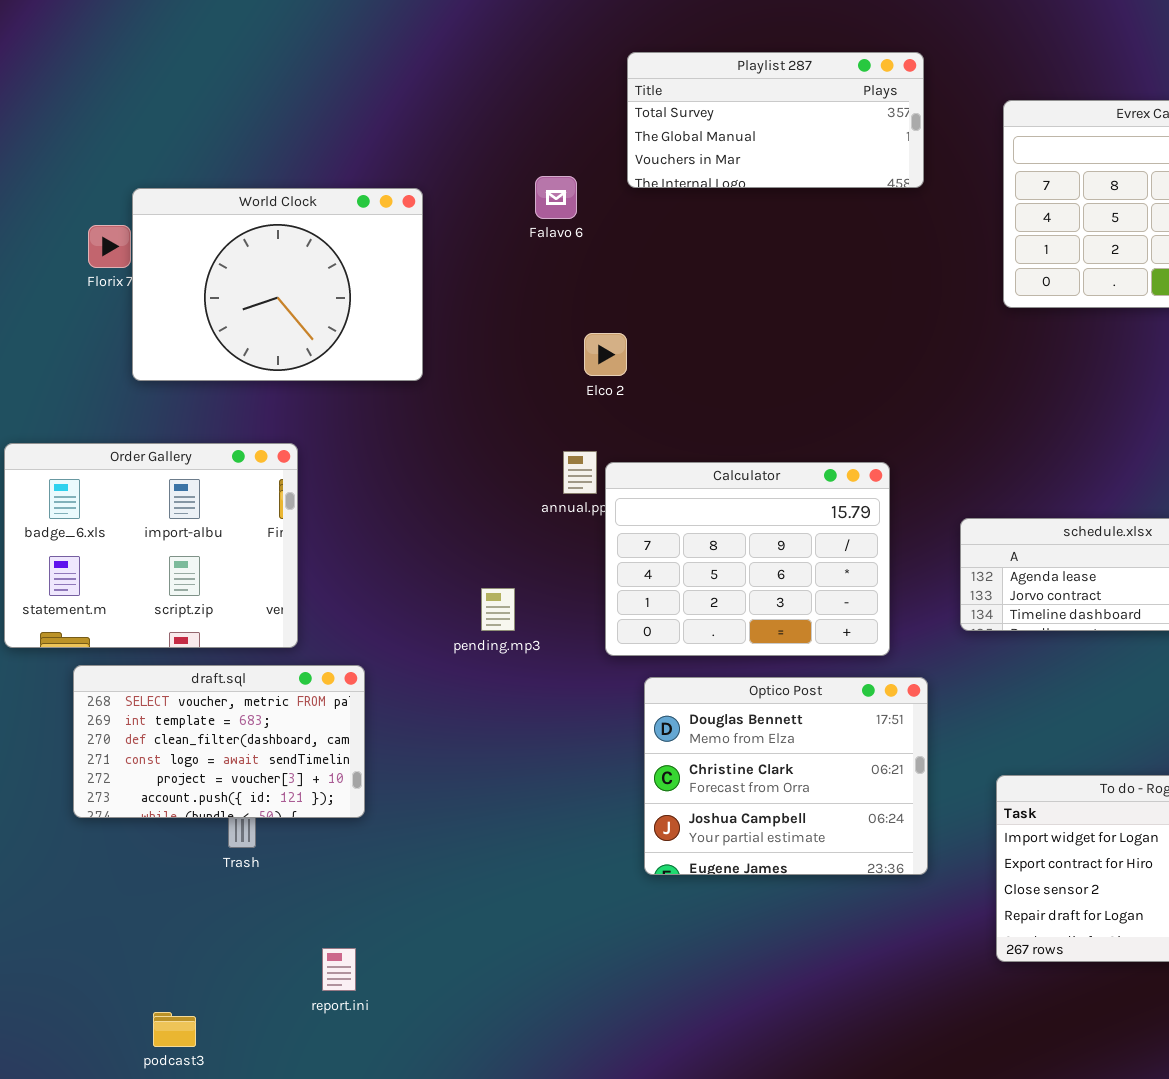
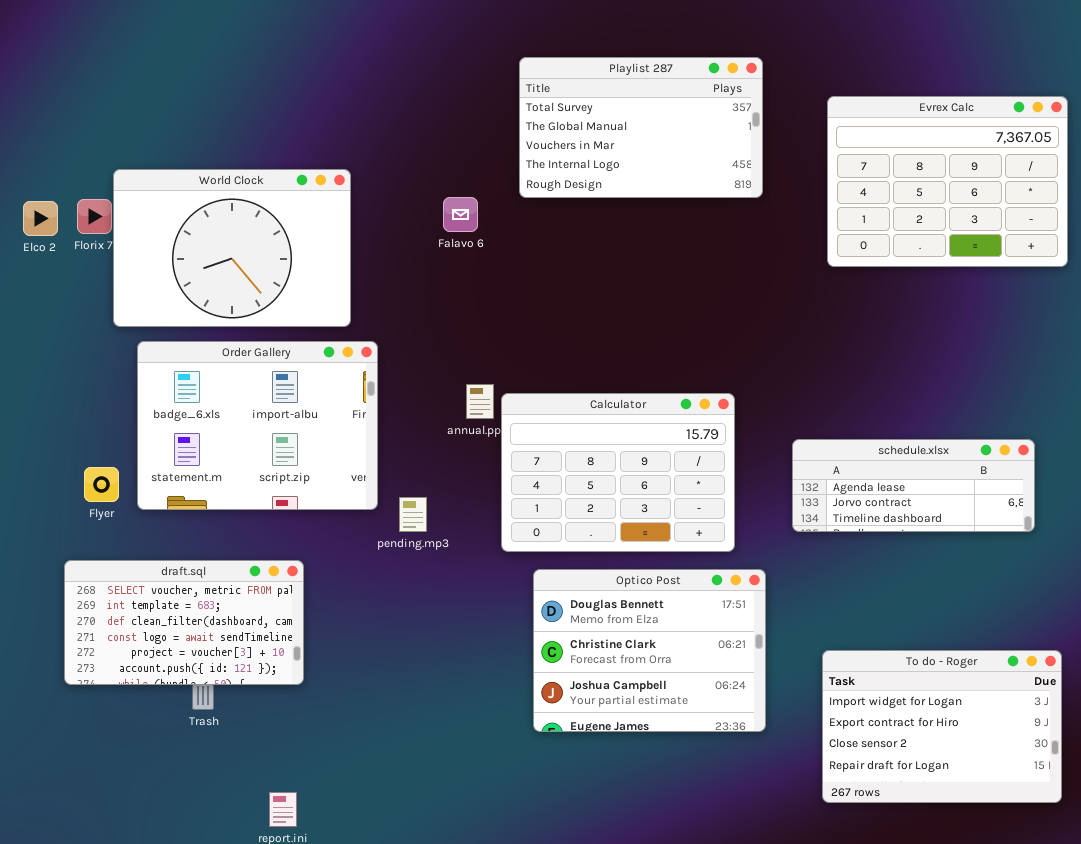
Playlist 287: [627,52,924,188] -> [519,57,763,198], resized
Falavo 6: [535,176,577,219] -> [443,197,478,232], moved
Elco 2: [584,333,627,376] -> [23,201,58,236], moved
Order Gallery: [4,443,298,648] -> [137,341,378,510], moved

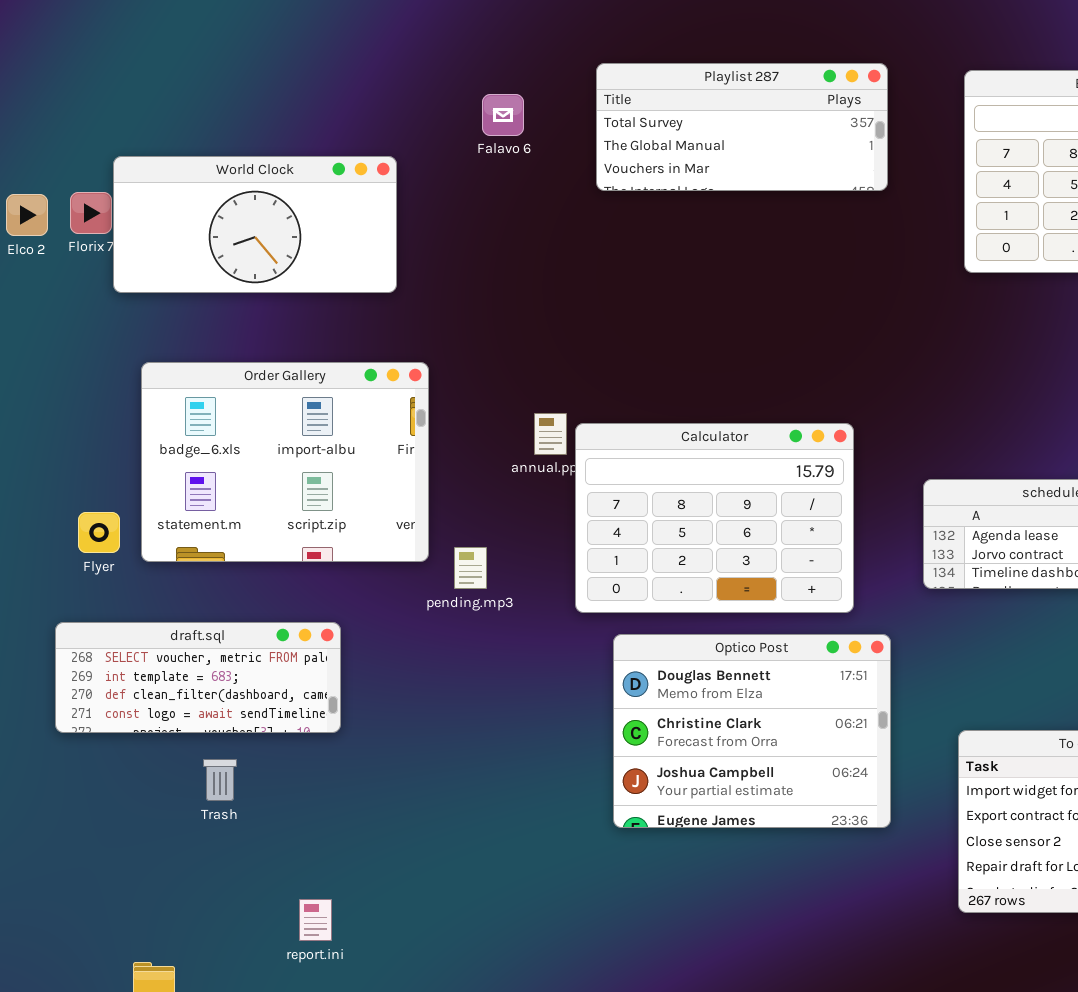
Playlist 287: [519,57,763,198] -> [596,63,888,191], resized
World Clock: [113,169,351,327] -> [113,156,397,293], resized
Falavo 6: [443,197,478,232] -> [482,94,524,136], moved
draft.sql: [64,560,304,685] -> [55,622,341,733], resized

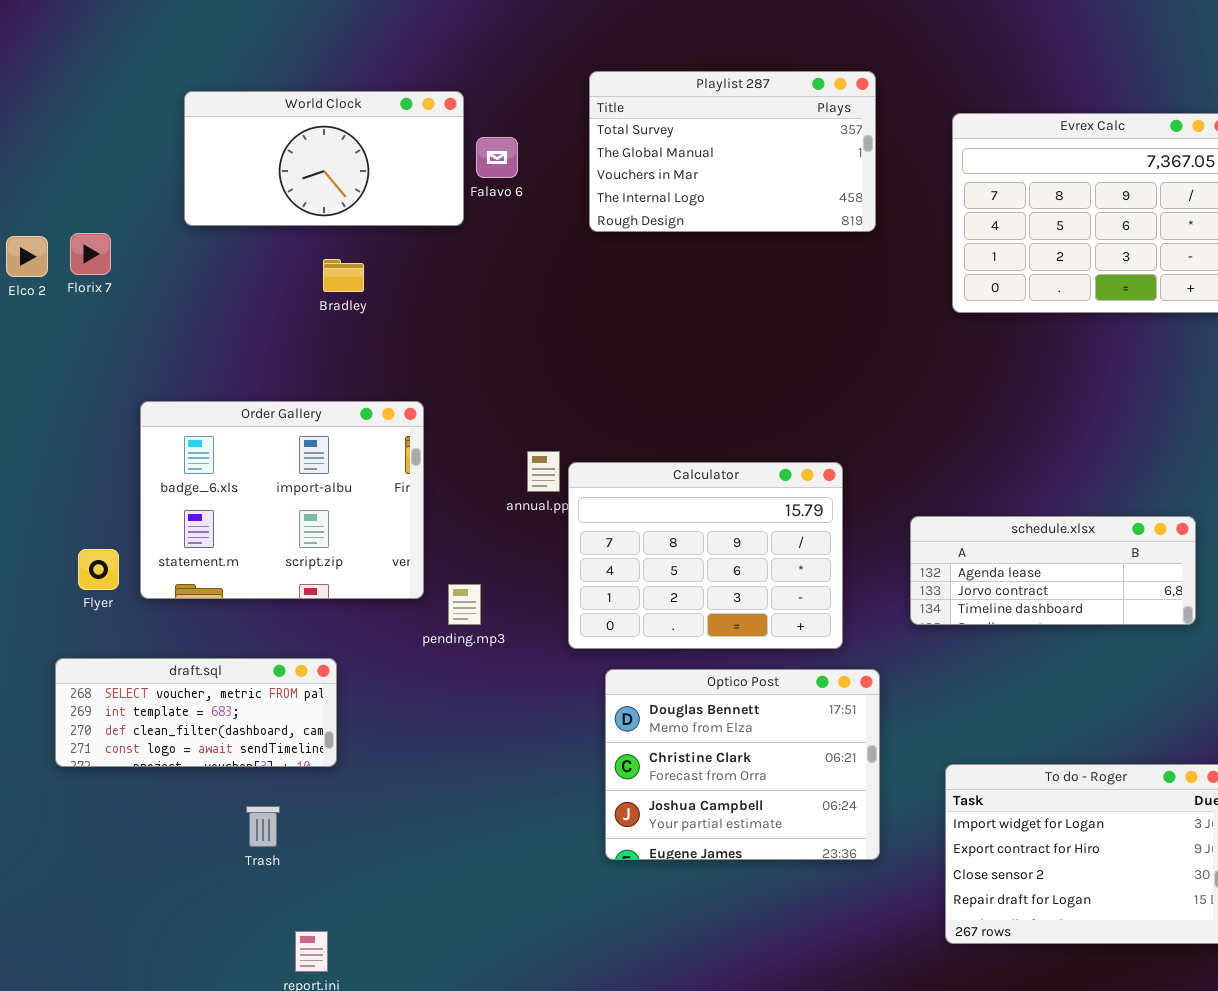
Playlist 287: [596,63,888,191] -> [589,71,876,232], resized
World Clock: [113,156,397,293] -> [184,91,464,226], moved
Trash: [203,759,237,801] -> [246,806,280,847], moved

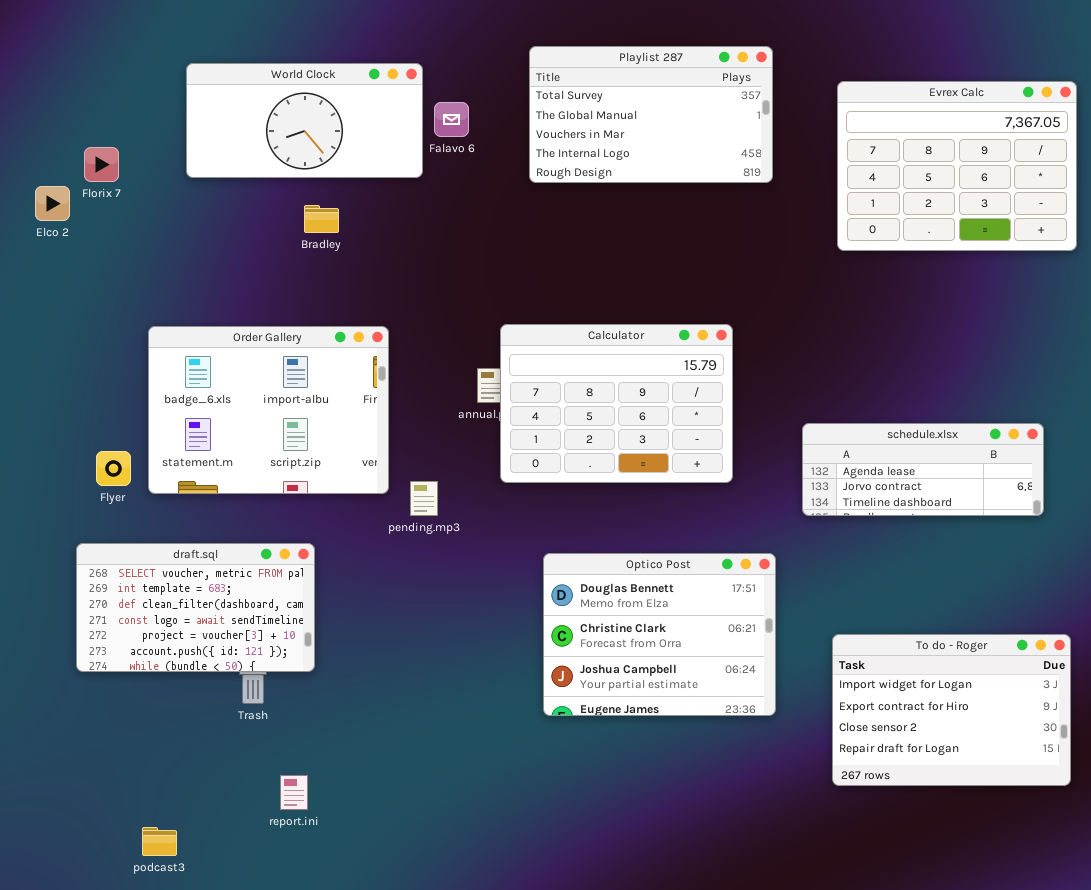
Florix 7: [70,233,111,275] -> [84,147,119,182], moved
Calculator: [568,462,843,649] -> [500,324,733,483], moved
draft.sql: [55,658,337,767] -> [76,543,315,672], resized

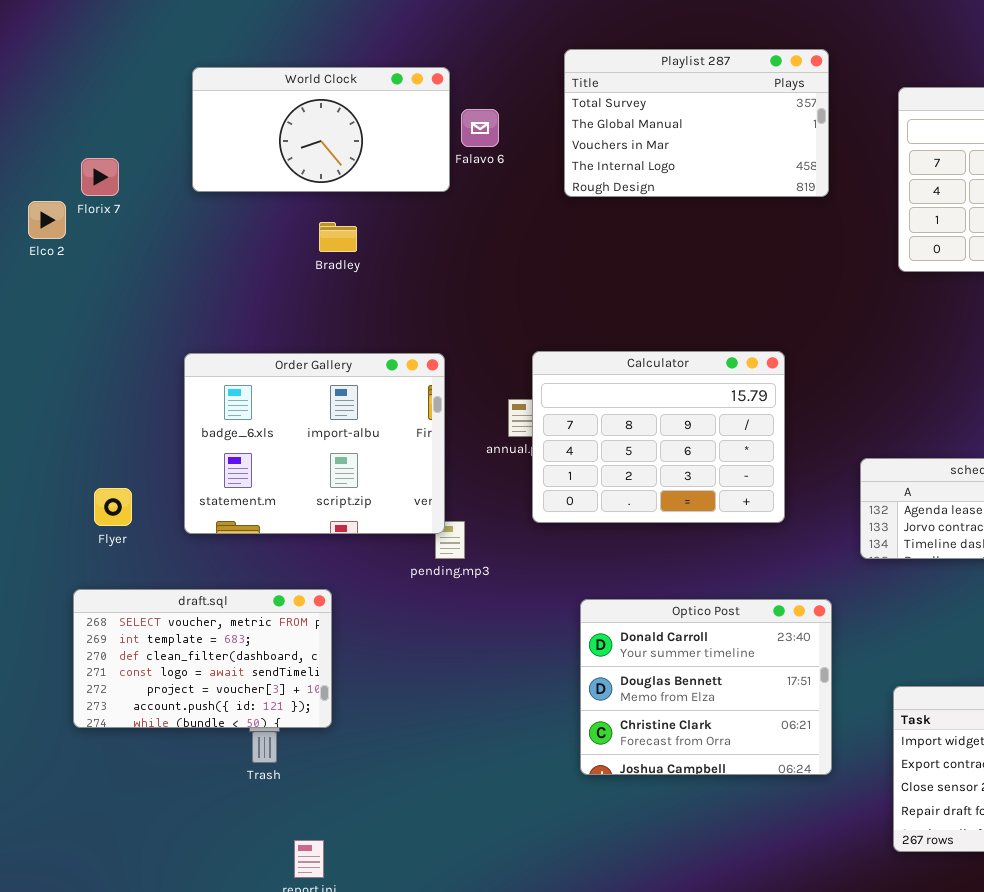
Order Gallery: [148,326,389,494] -> [184,353,445,534], moved
Optico Post: [543,553,776,716] -> [580,599,832,775], scrolled up 1 row

